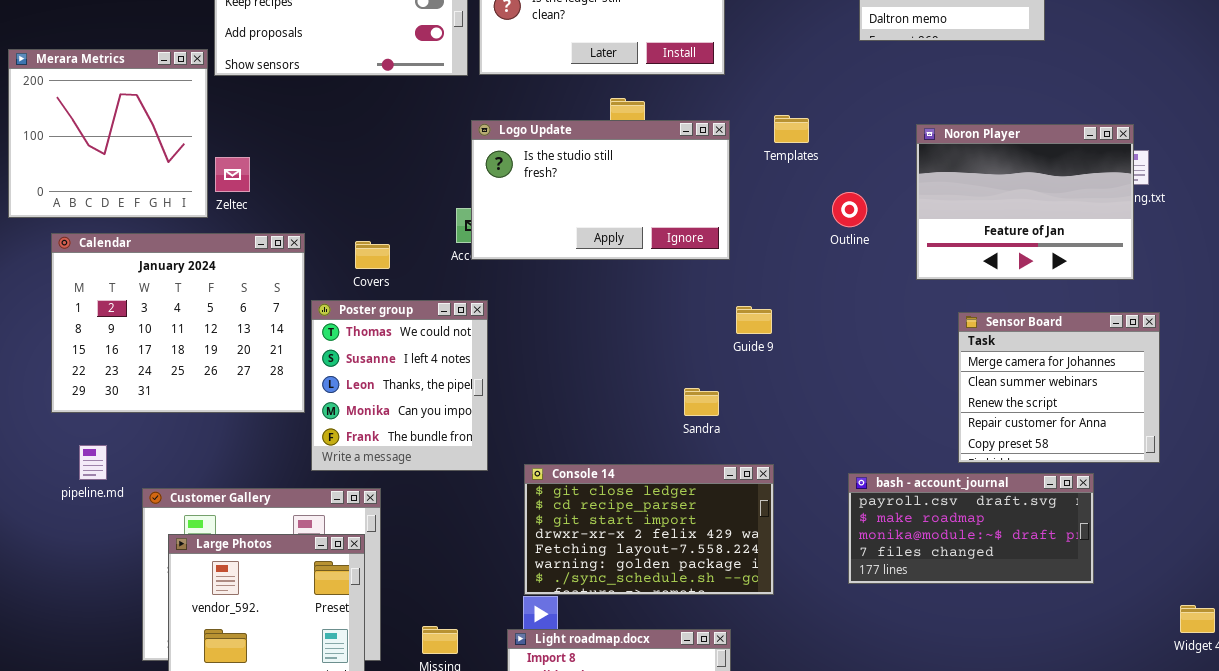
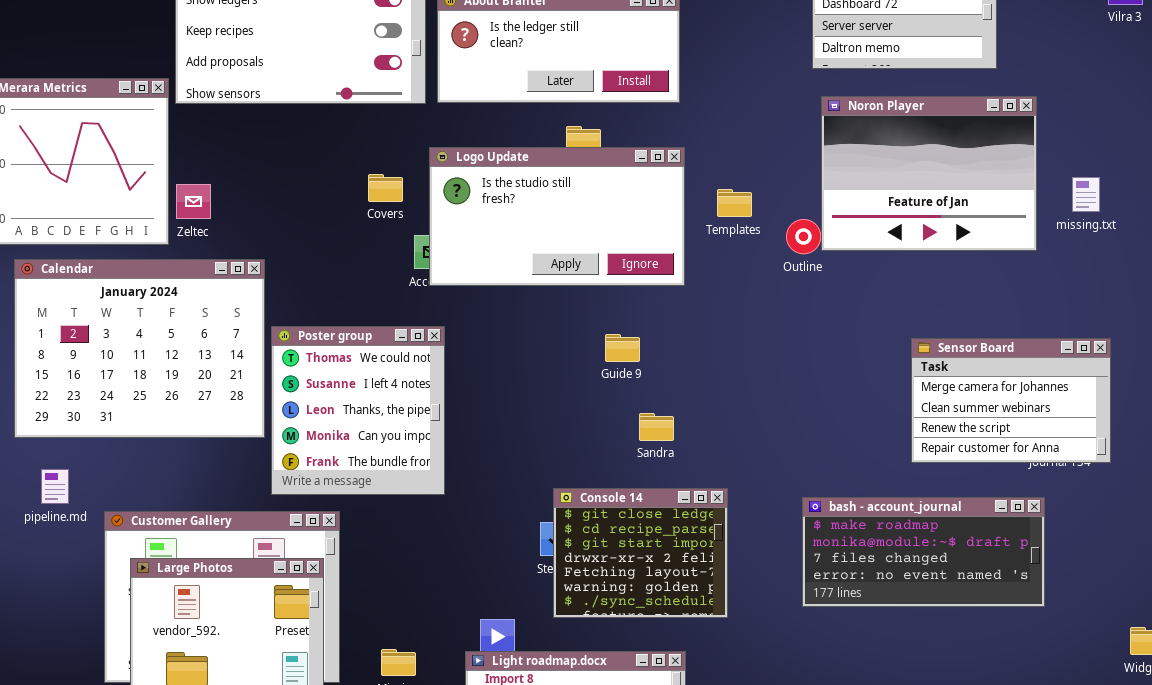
Templates: [774,115,809,143] -> [717,189,752,217], moved
Noron Player: [916,124,1134,280] -> [821,96,1037,251], moved
Covers: [355,241,390,269] -> [368,174,403,202], moved
Guide 9: [736,306,772,334] -> [605,334,640,362], moved
Sensor Board: [958,312,1160,463] -> [911,338,1111,463], resized
Console 14: [524,464,774,595] -> [553,488,728,618], resized
bash - account_journal: [848,473,1094,584] -> [802,497,1045,607], scrolled down 1 row

